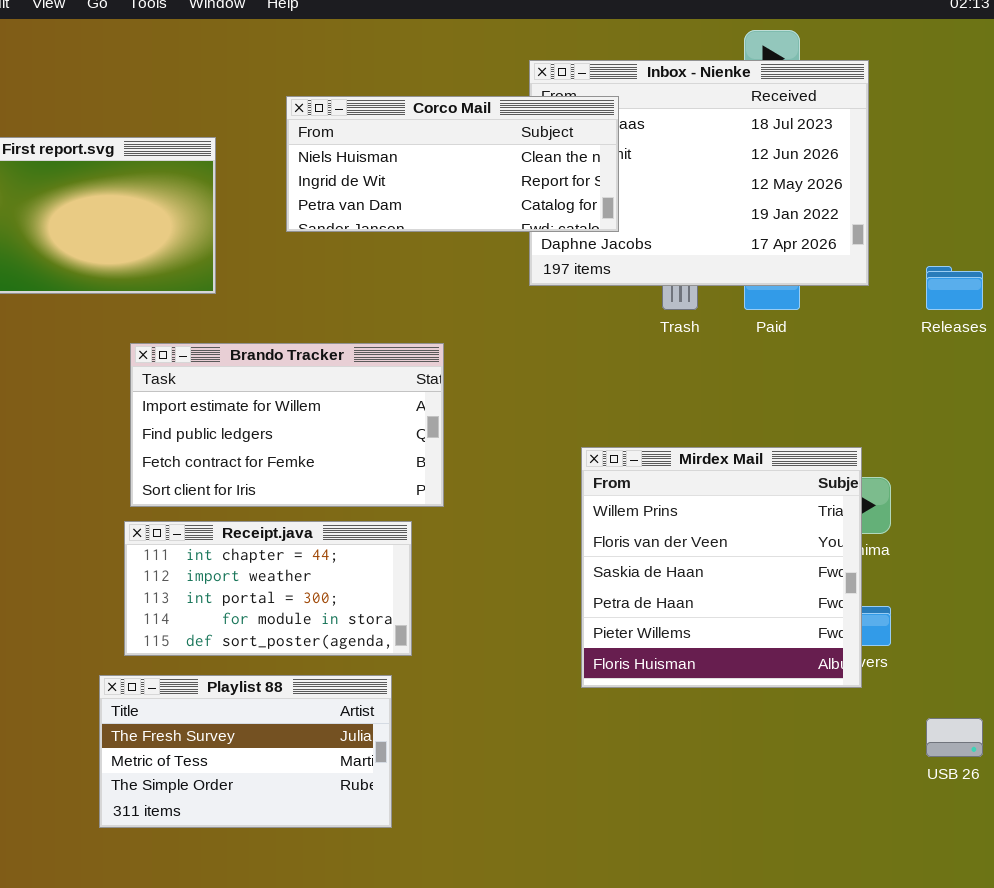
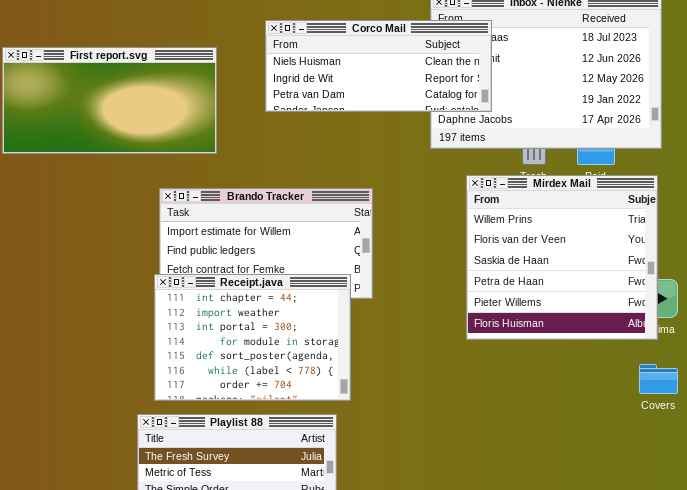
Mirdex Mail: [581,447,862,688] -> [466,175,658,340], moved
Receipt.java: [124,521,412,656] -> [154,274,351,401], resized

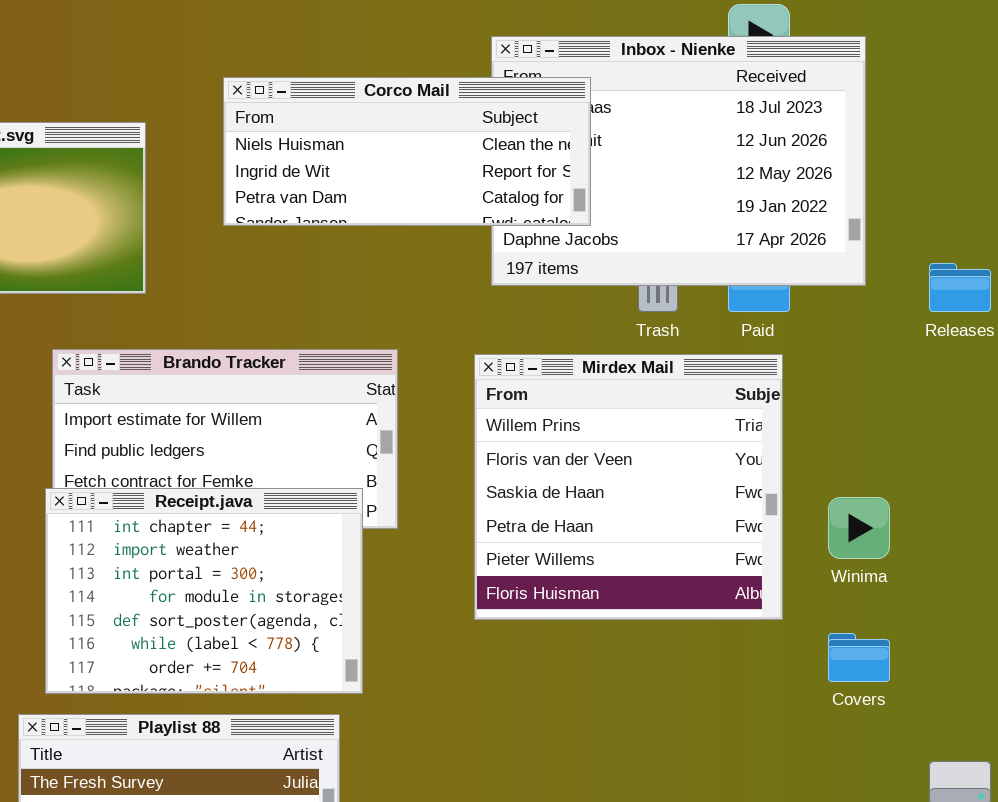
Mirdex Mail: [466,175,658,340] -> [474,354,783,620], moved

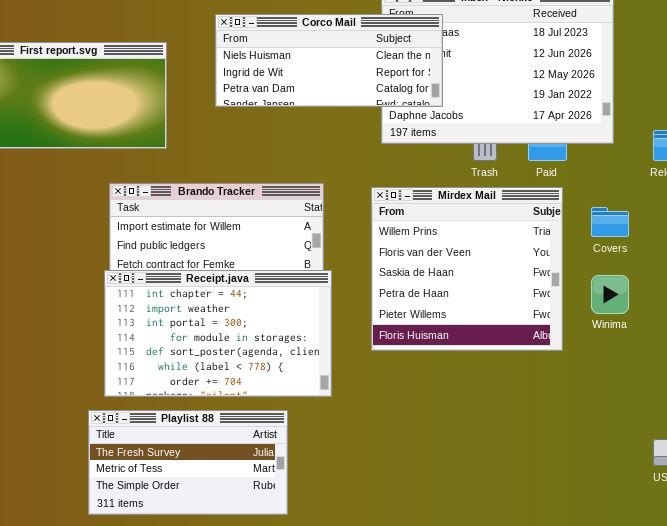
Receipt.java: [45,488,363,694] -> [104,270,332,397], resized
Covers: [828,633,890,682] -> [591,207,629,237], moved

